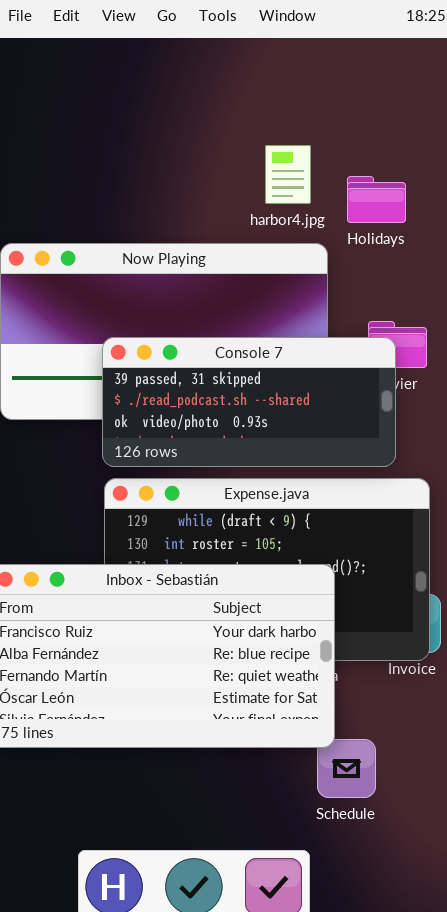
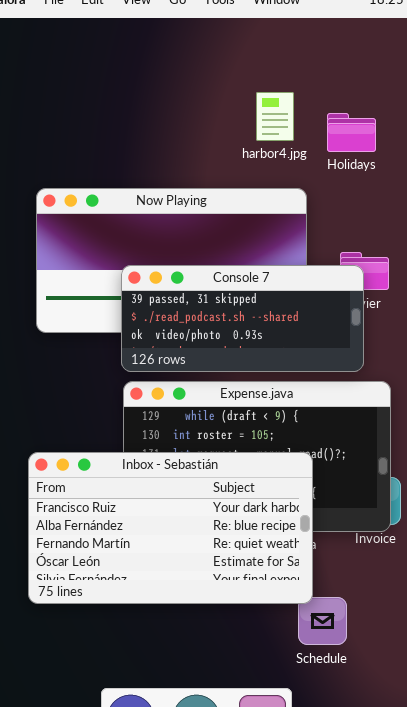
harbor4.jpg: [265,145,311,204] -> [256,92,294,141], moved
Holidays: [347,176,406,223] -> [327,113,376,152], moved

